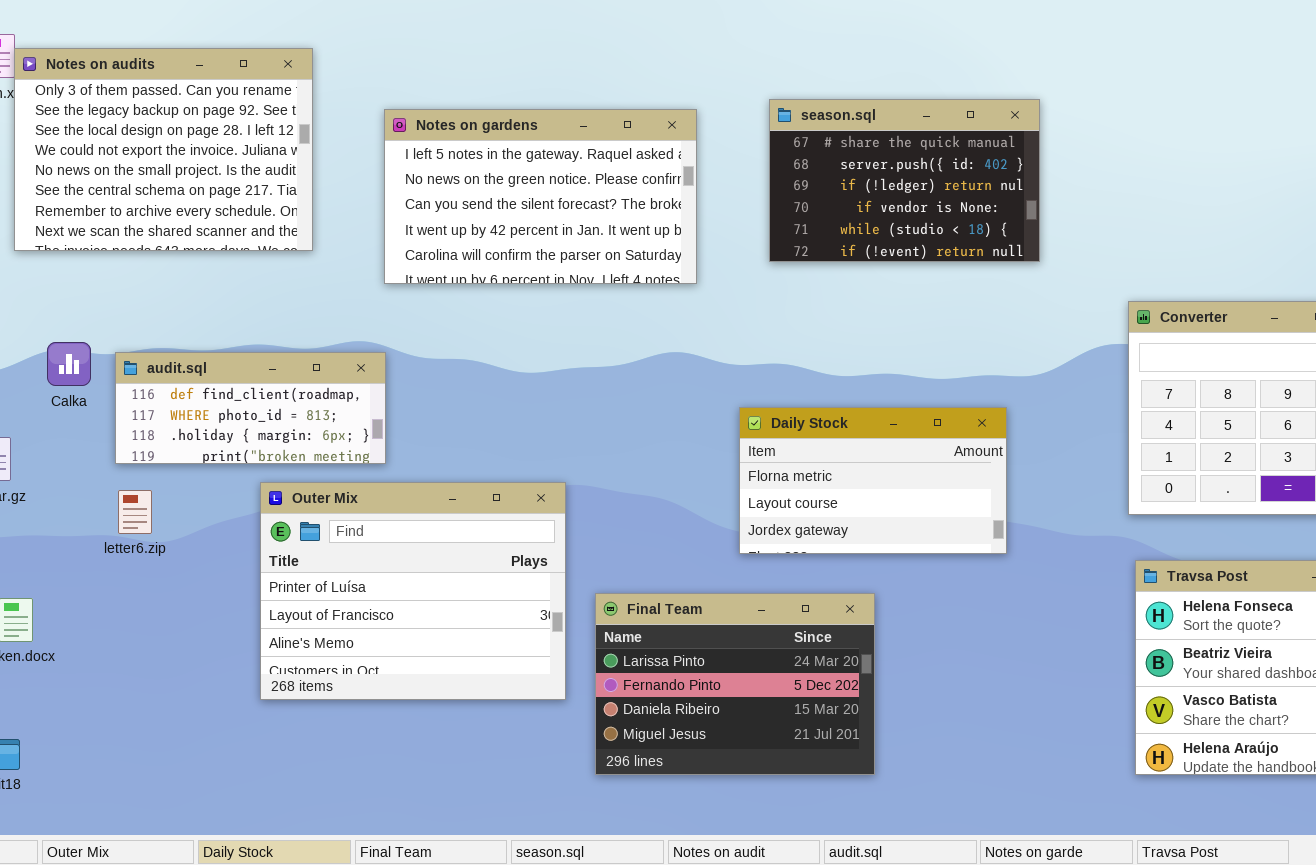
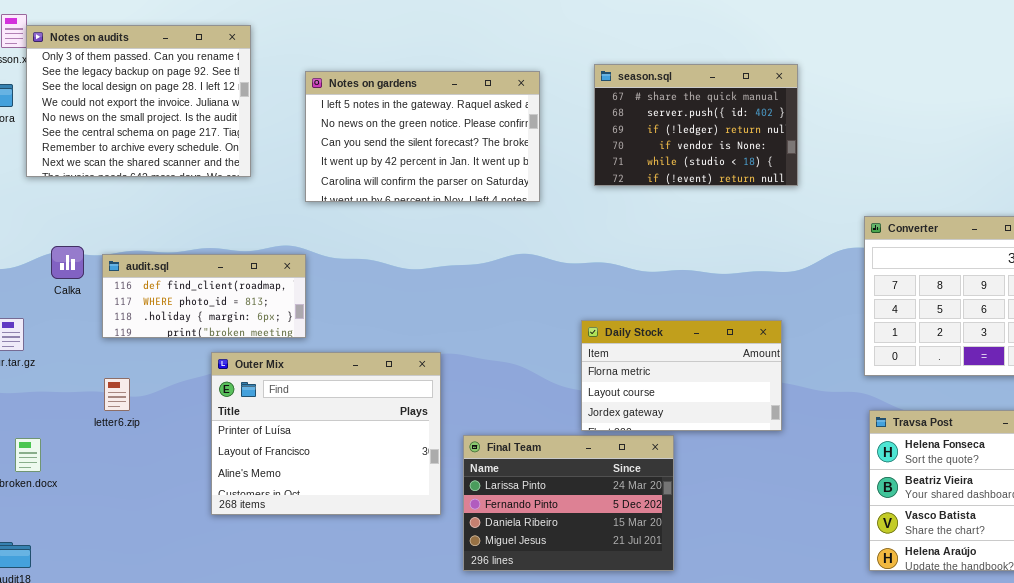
Daily Stock: [739,407,1007,554] -> [581,320,782,431], moved
letter6.zip: [118,490,152,534] -> [104,378,130,411], moved

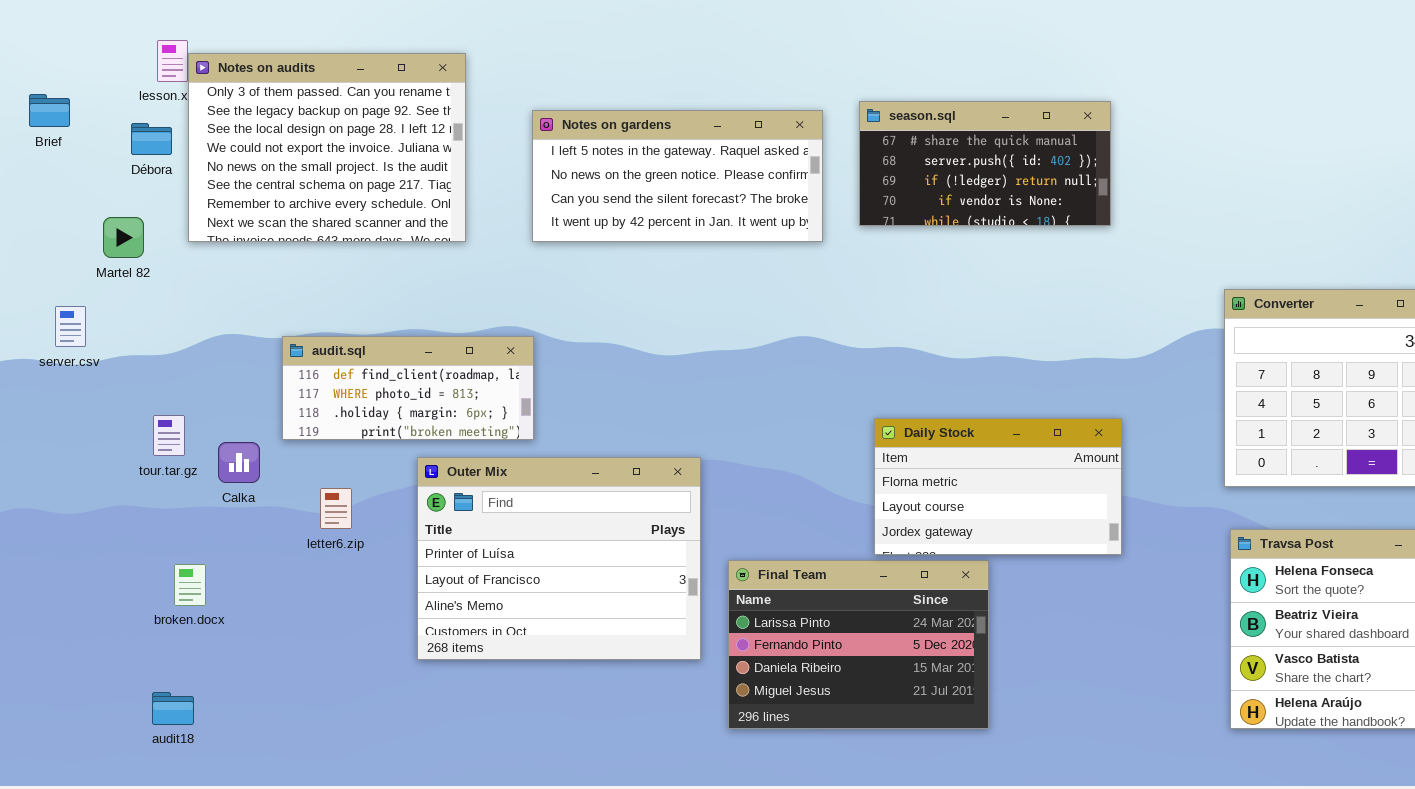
season.sql: [594,64,798,186] -> [859,101,1111,226], moved, resized
Notes on gardens: [305,71,540,202] -> [532,110,823,242], resized
Calka: [51,246,84,279] -> [218,442,260,483], moved
letter6.zip: [104,378,130,411] -> [320,488,352,529], moved

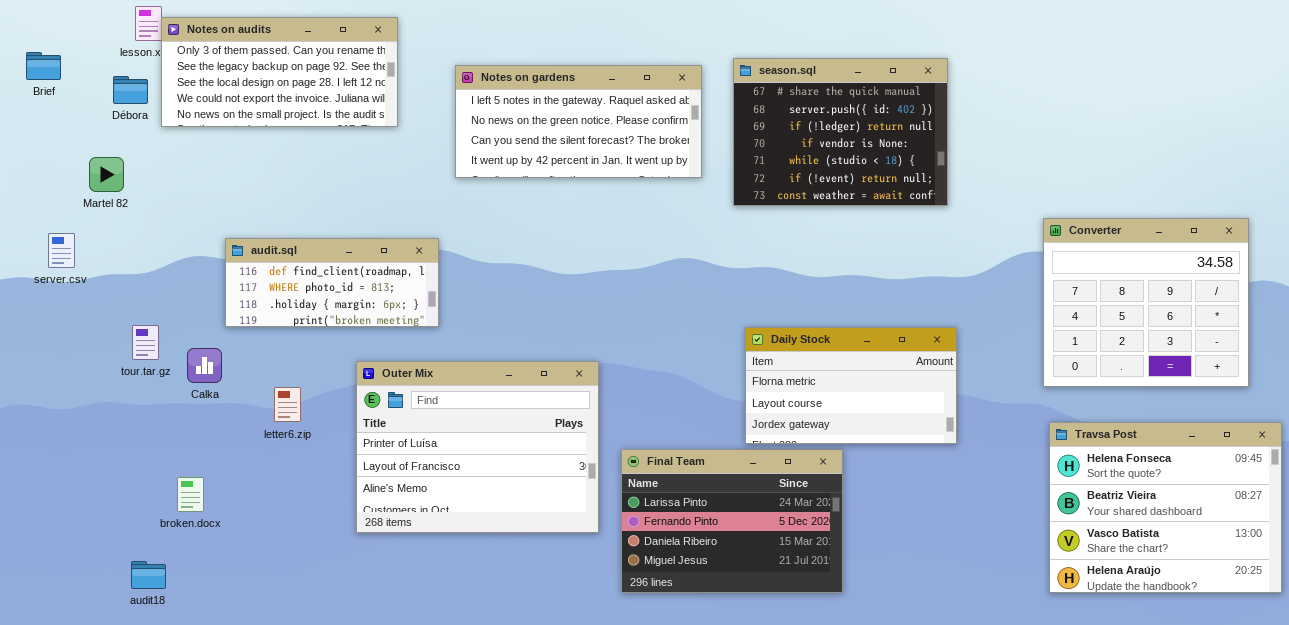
Notes on audits: [188,53,466,242] -> [161,17,398,127], resized
season.sql: [859,101,1111,226] -> [733,58,948,206], resized
audit.sql: [282,336,534,440] -> [225,238,439,327], moved
broken.docx: [174,564,206,606] -> [177,477,204,512], moved

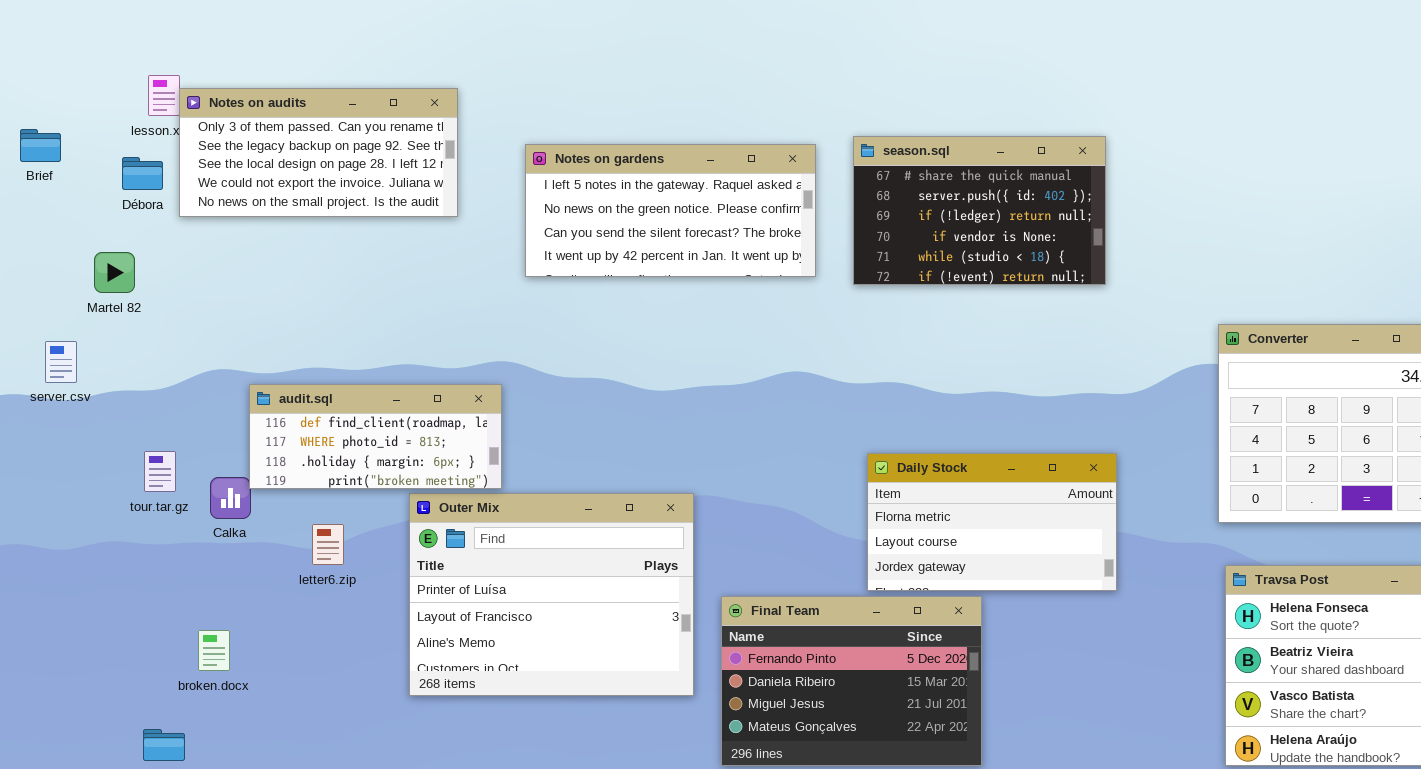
season.sql: [733,58,948,206] -> [853,136,1106,285], resized
audit.sql: [225,238,439,327] -> [249,384,502,489], moved
Final Team: [621,449,843,593] -> [721,596,982,766], scrolled down 1 row

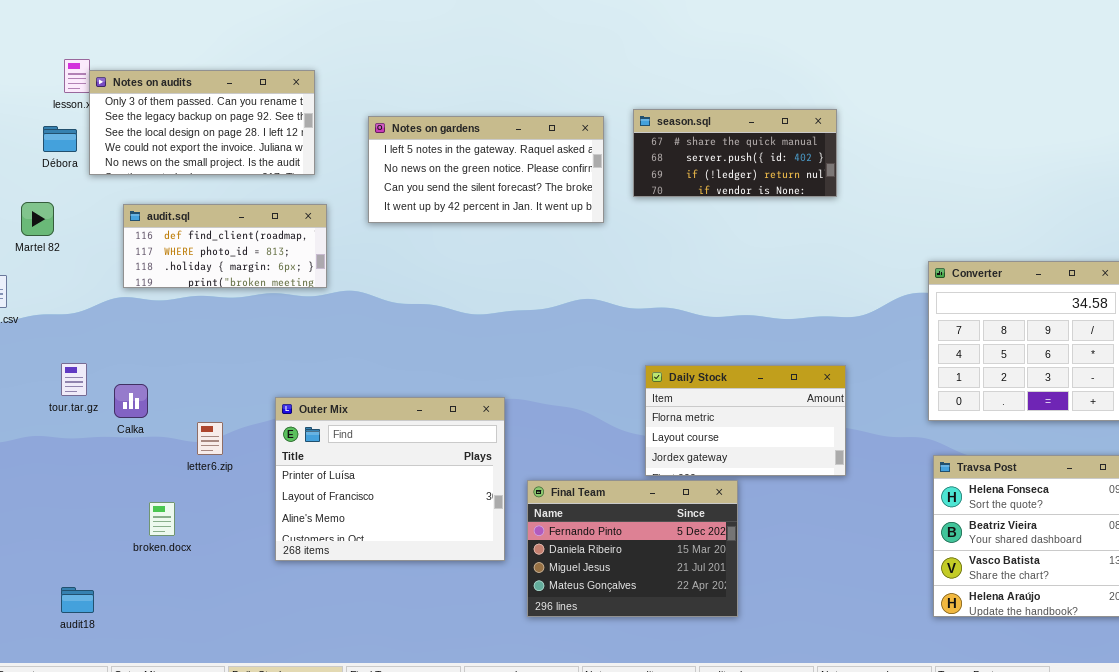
season.sql: [853,136,1106,285] -> [633,109,837,197], resized
audit.sql: [249,384,502,489] -> [123,204,327,288], moved
broken.docx: [198,630,230,671] -> [149,502,175,536], moved

